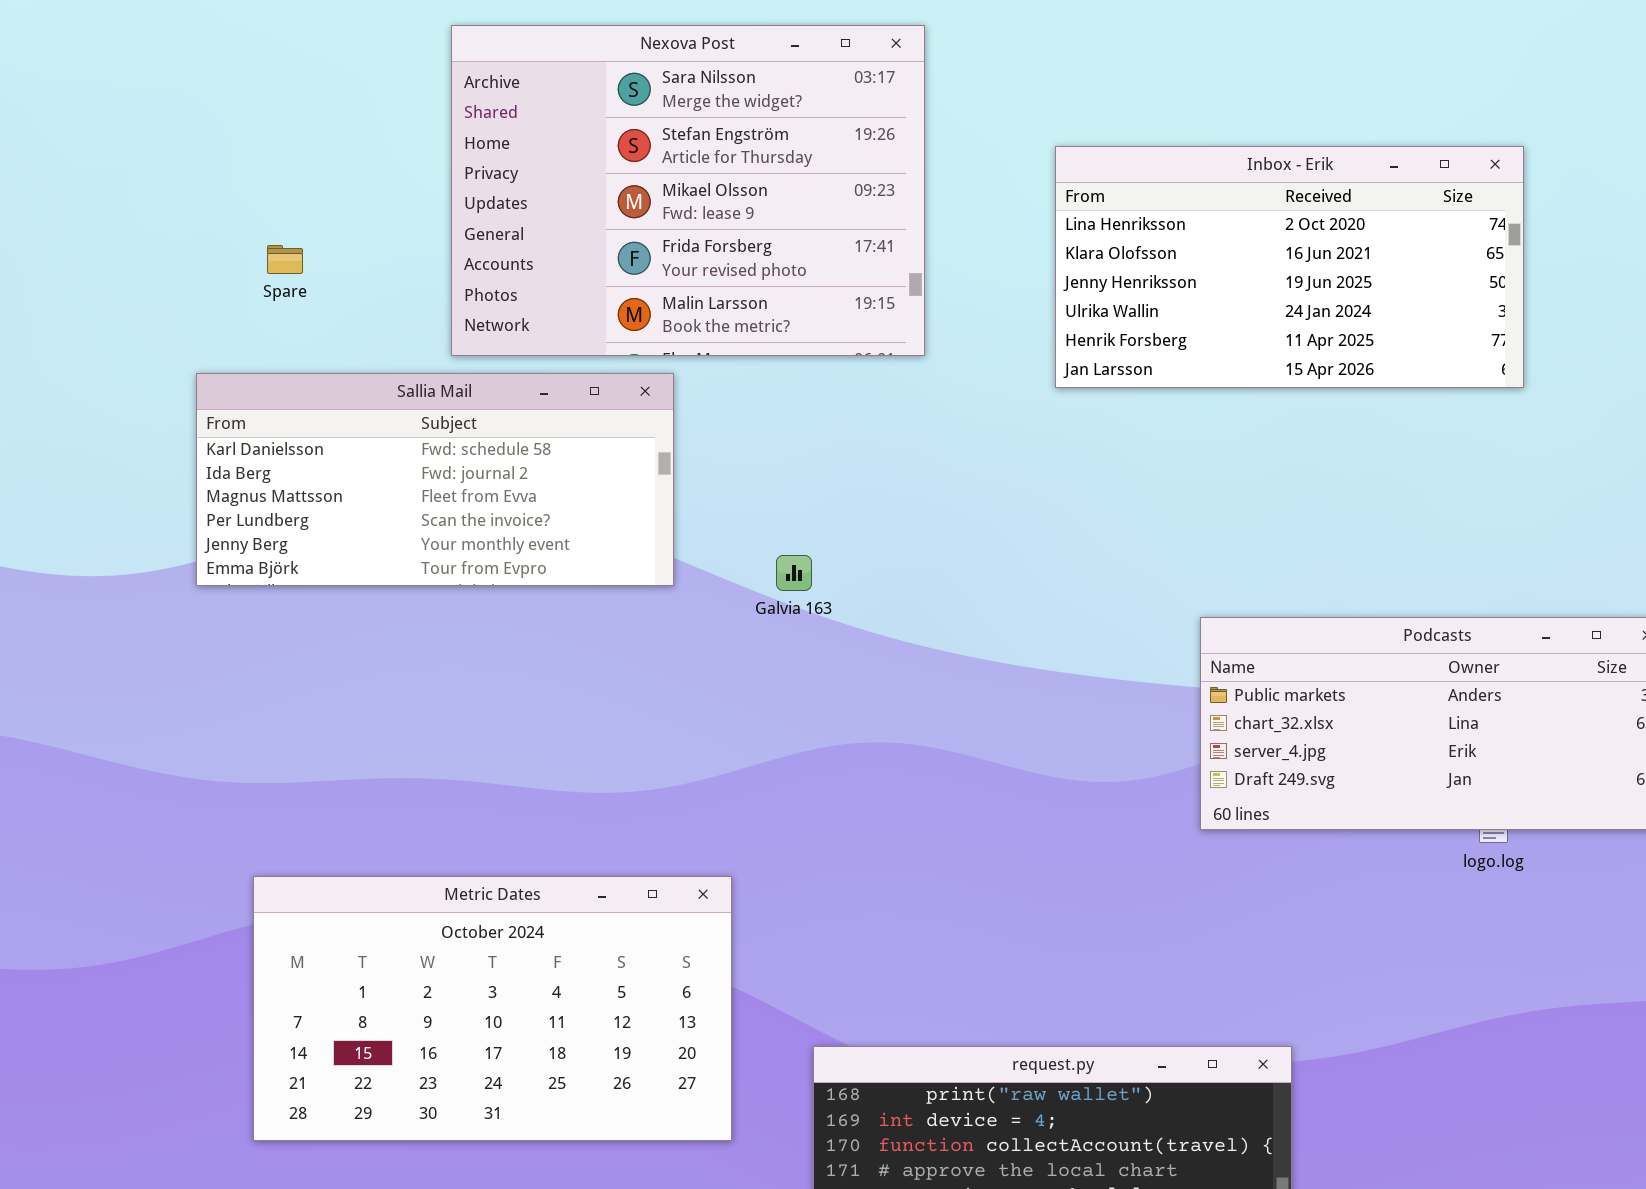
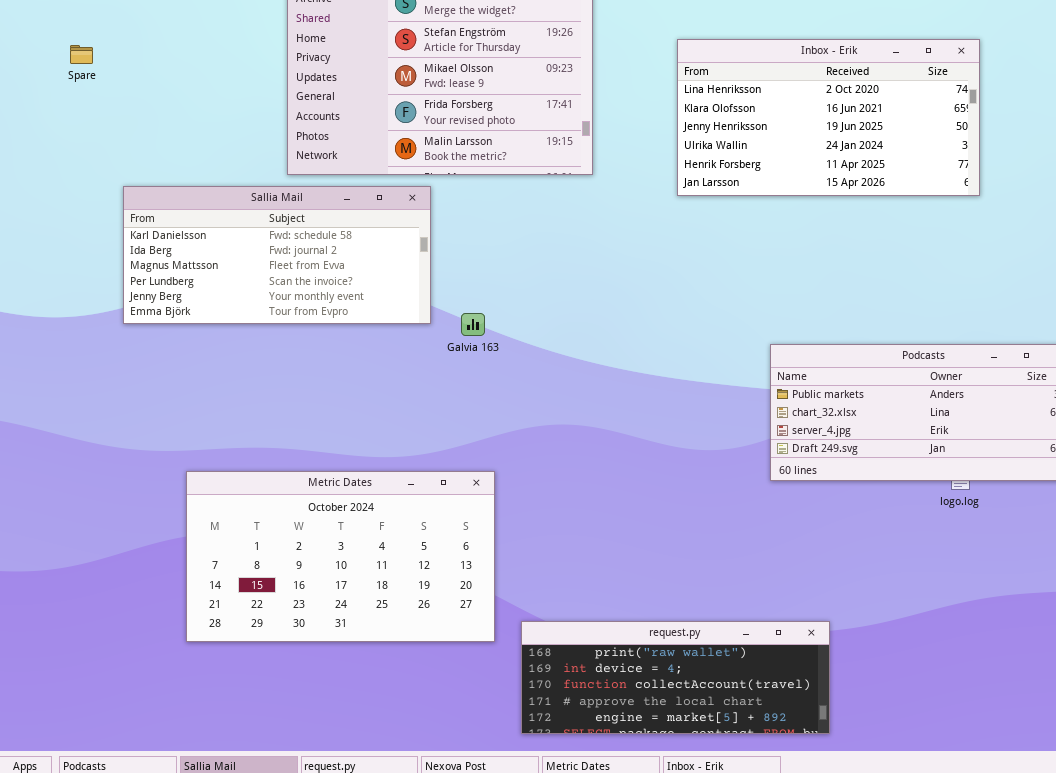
Spare: [267,245,303,274] -> [70,45,93,64], moved
Galvia 163: [776,555,812,591] -> [461,313,485,336], moved
Metric Dates: [253,876,732,1141] -> [186,471,495,642], moved

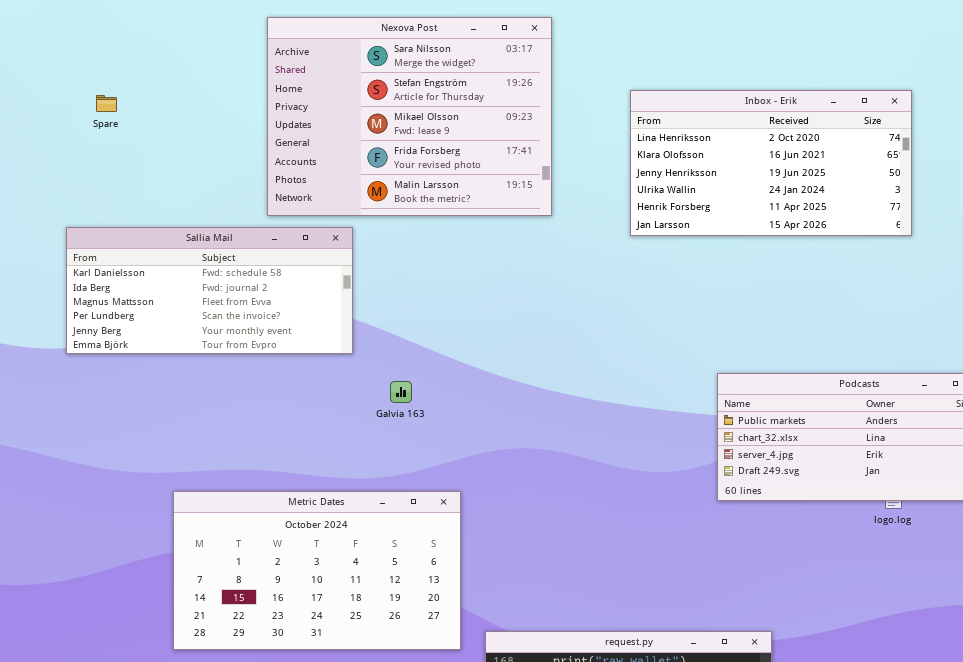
Spare: [70,45,93,64] -> [96,95,117,112], moved
Sallia Mail: [123,186,431,324] -> [66,227,353,354], moved
Galvia 163: [461,313,485,336] -> [390,381,412,403], moved

